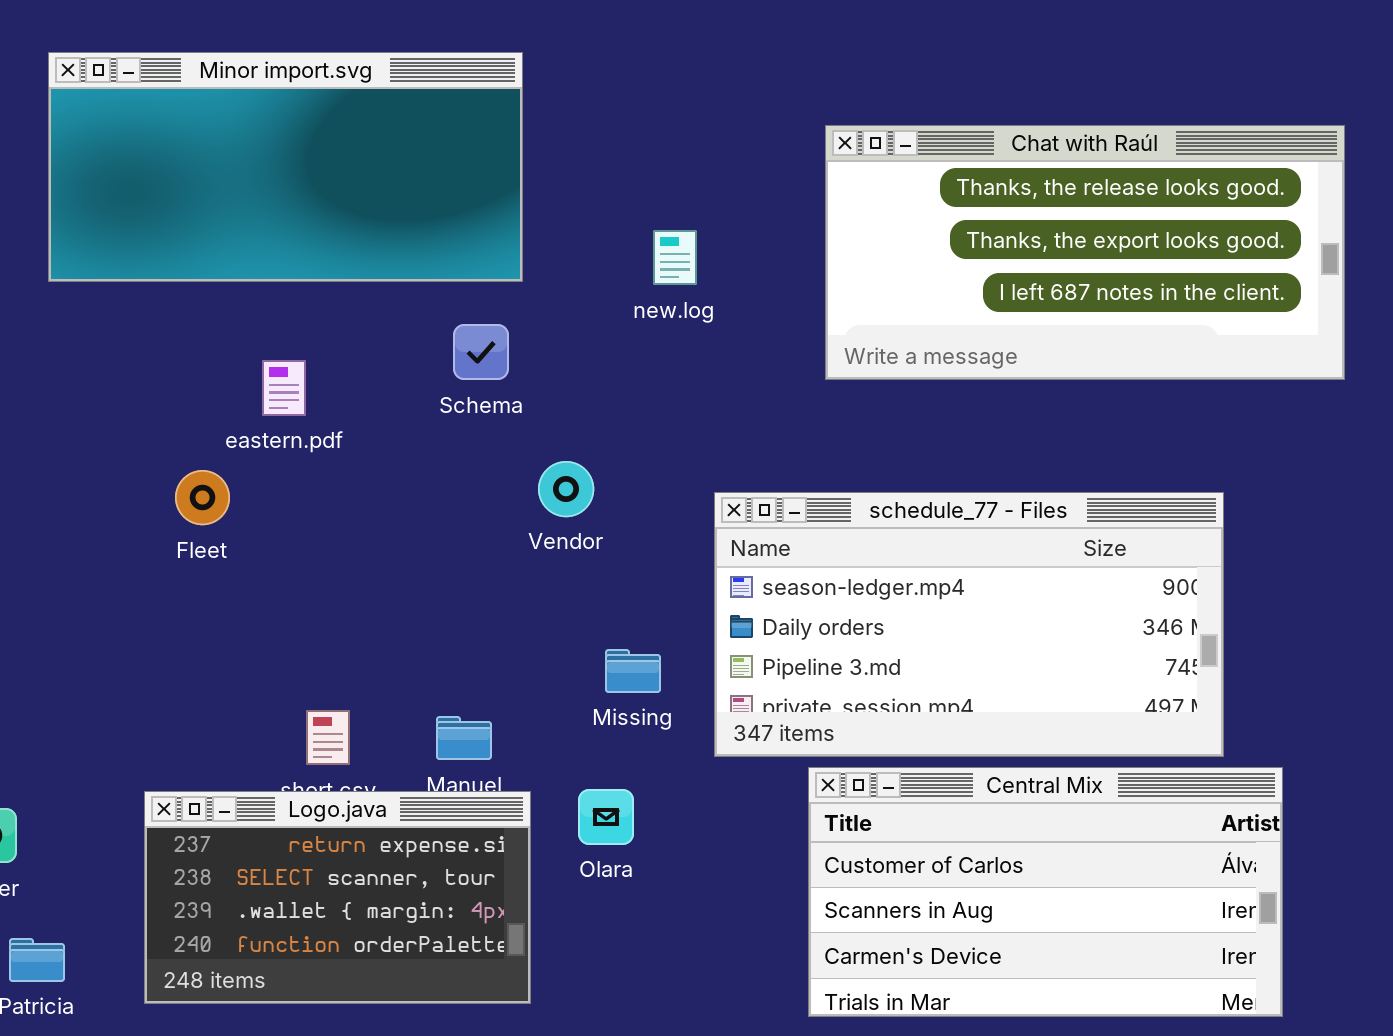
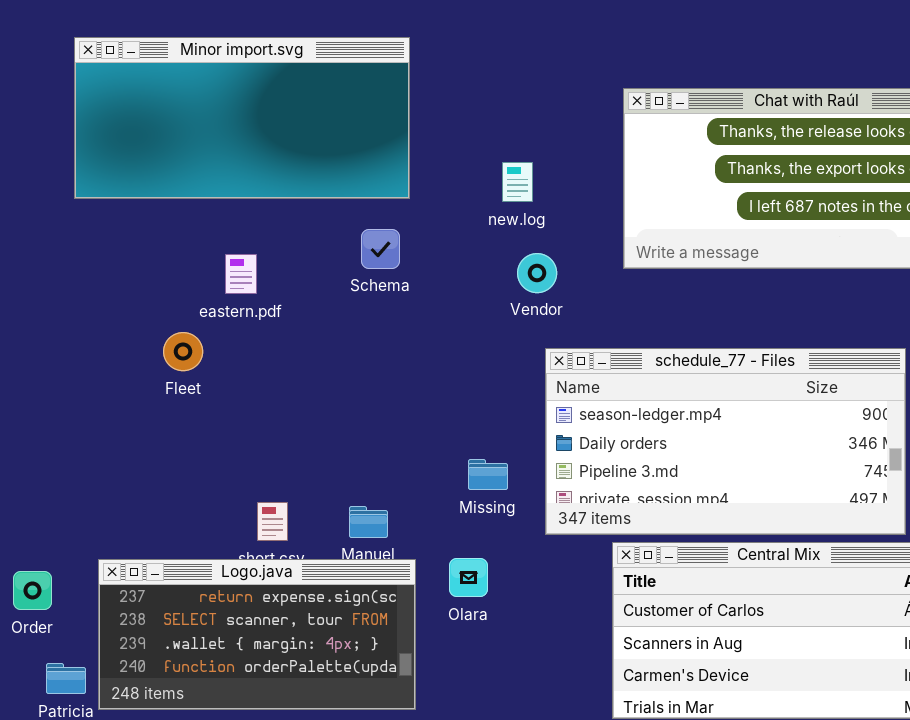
Vendor: [538,461,594,517] -> [517,253,557,293], moved
Logo.java: [144,791,531,1004] -> [98,559,416,710], resized

